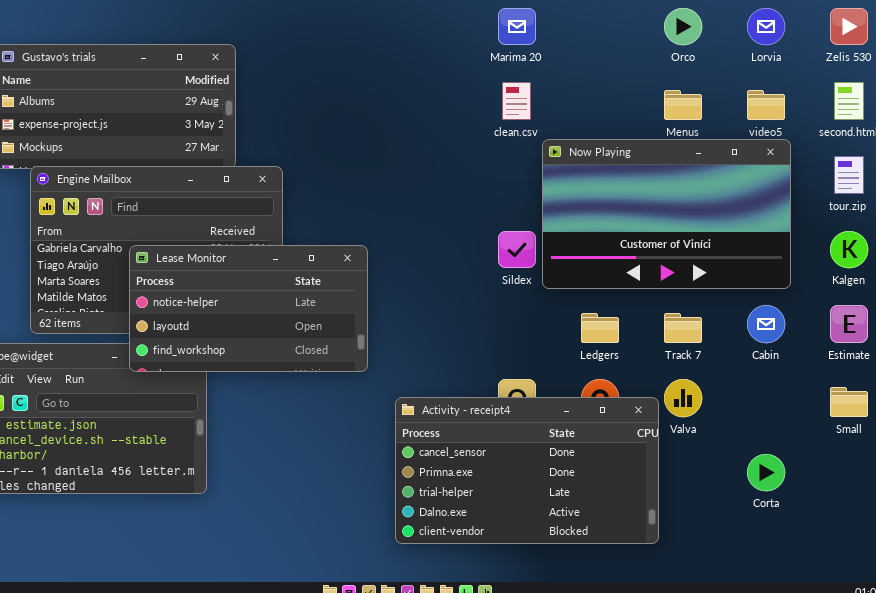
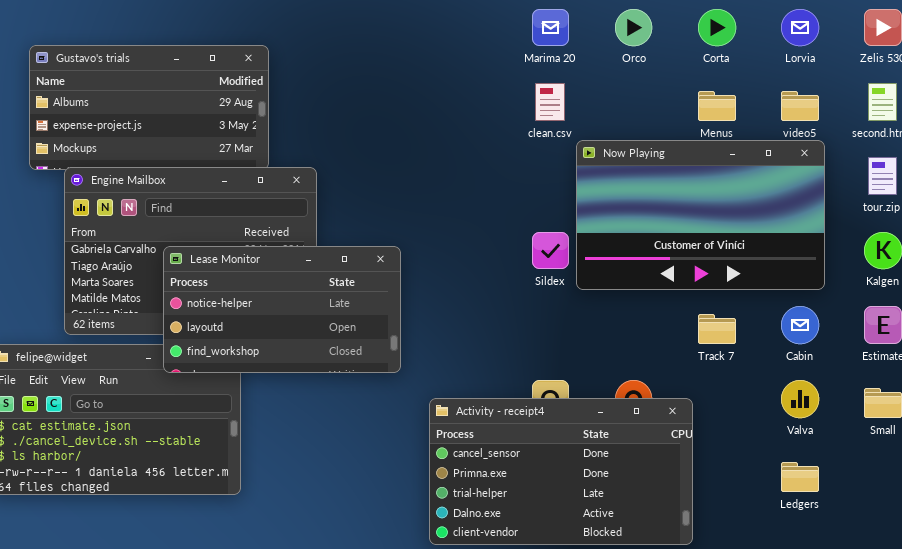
Orco: [664,8,702,45] -> [615,9,652,46], moved
Ledgers: [581,313,619,343] -> [781,462,819,492], moved
Valva: [664,379,702,417] -> [781,380,819,418], moved
Corta: [747,454,785,491] -> [698,9,736,46], moved

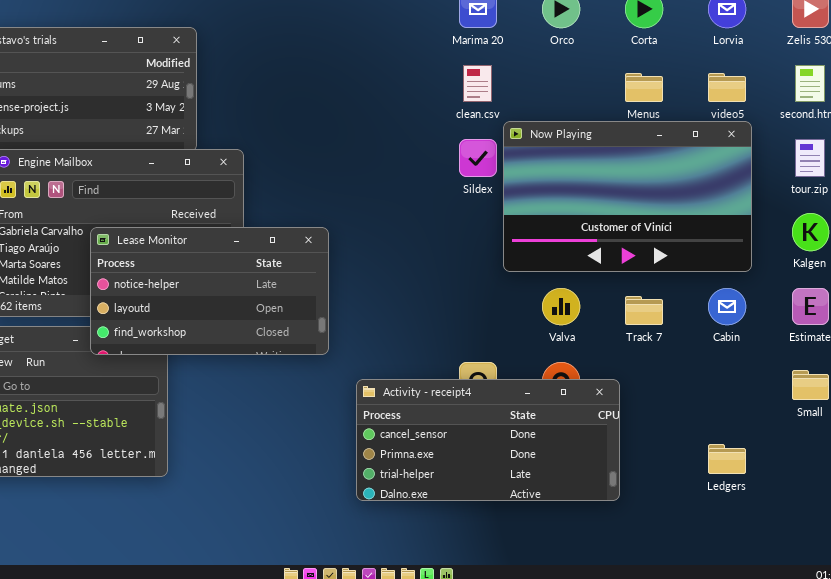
Sildex: [532,232,569,269] -> [459,139,497,177], moved
Valva: [781,380,819,418] -> [542,288,580,325], moved
Activity - receipt4: [429,398,693,545] -> [356,379,620,501], resized

